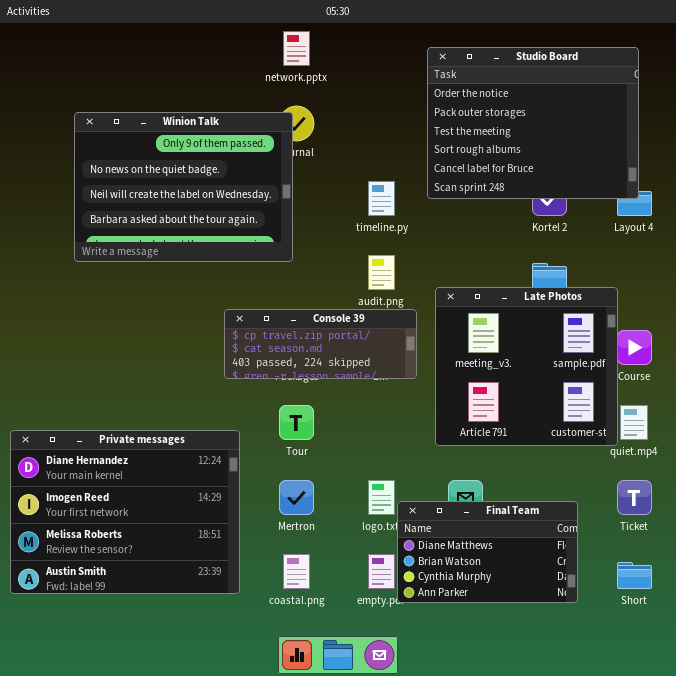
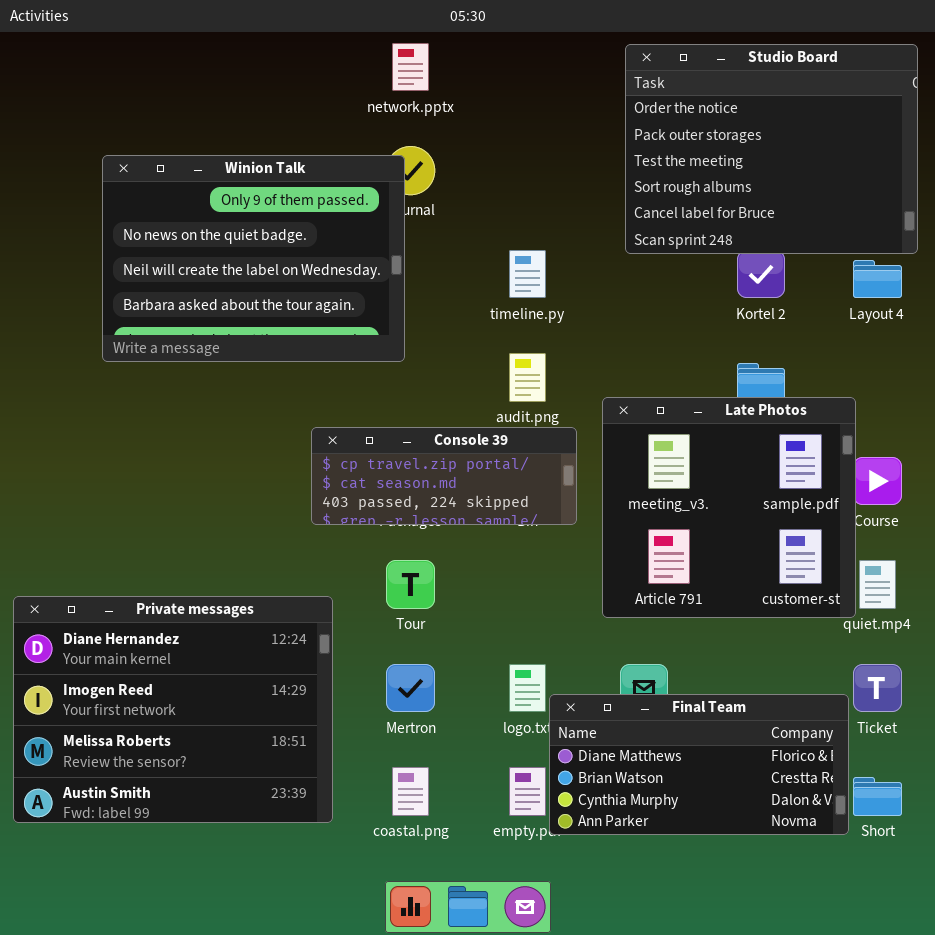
Studio Board: [427,47,639,199] -> [625,44,918,254], moved
Final Team: [397,501,578,603] -> [549,694,849,835], resized

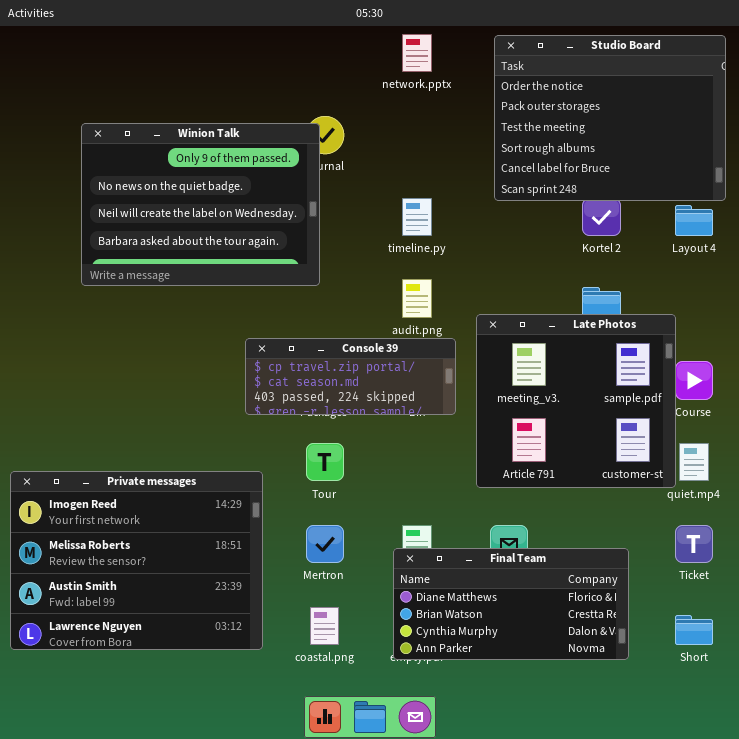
network.pptx: [392,43,429,91] -> [402,34,432,72], moved
Private messages: [13,596,333,823] -> [10,471,263,650], scrolled down 1 row
Final Team: [549,694,849,835] -> [393,548,629,660], moved

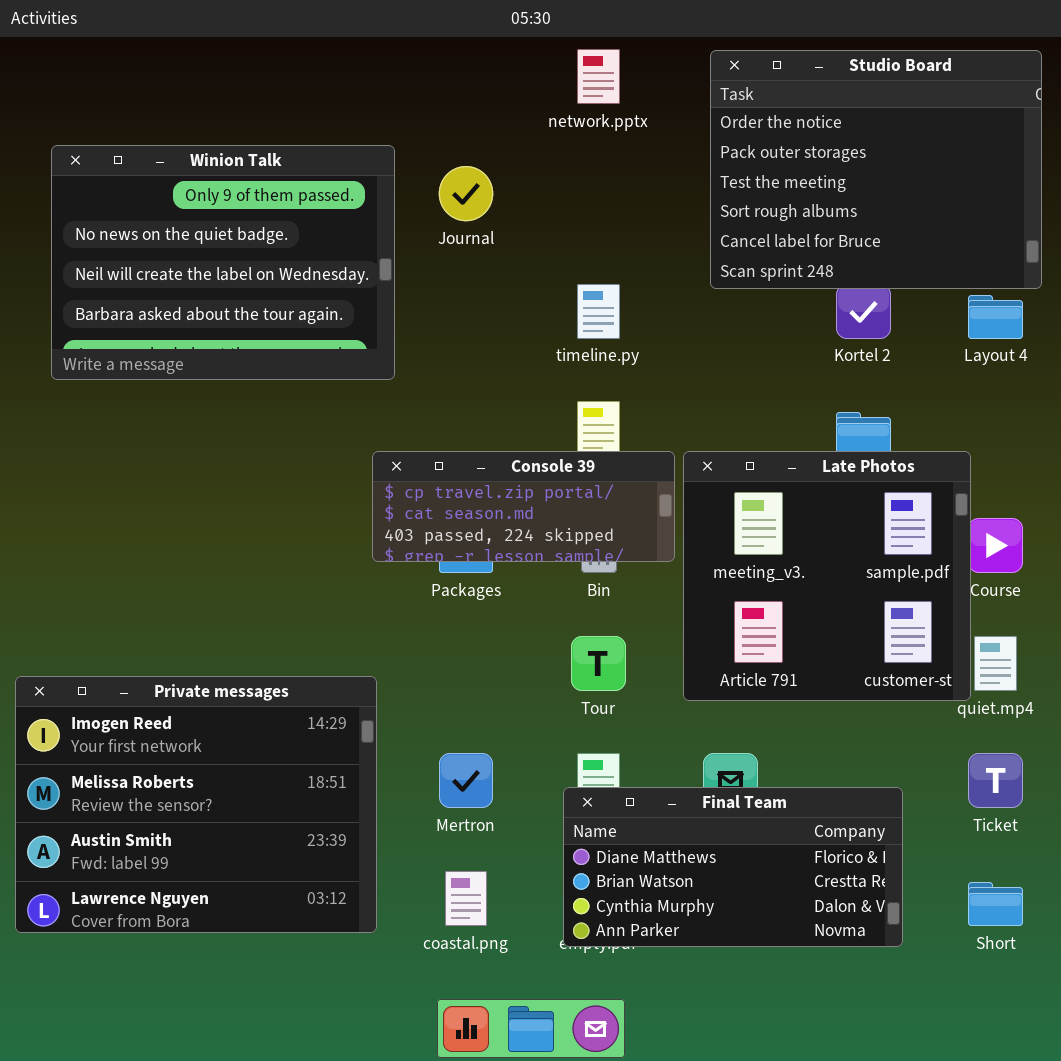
Winion Talk: [81,123,320,286] -> [51,145,395,380], moved
Console 39: [245,338,456,415] -> [372,451,675,562], moved
Tour: [306,443,344,481] -> [571,636,626,691], moved

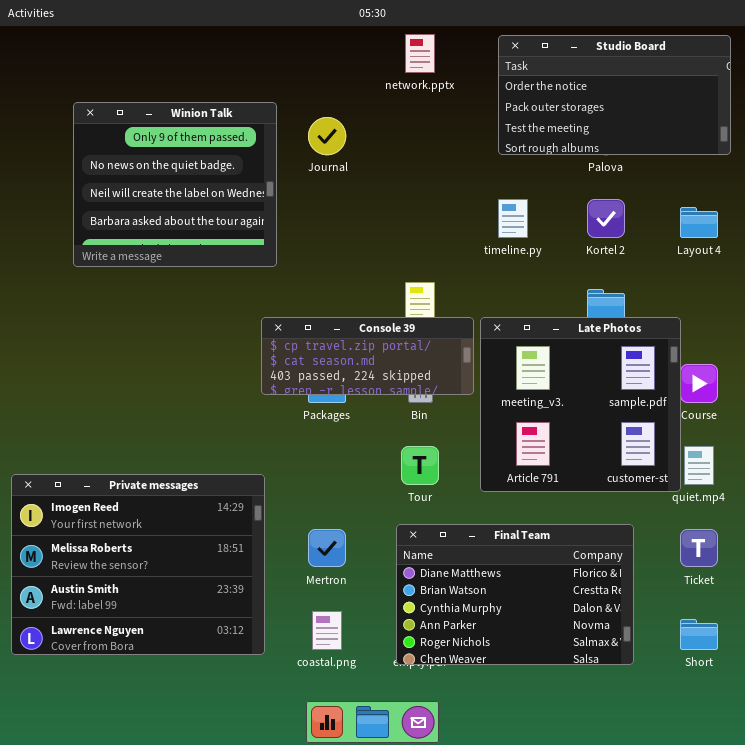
Studio Board: [710,50,1042,289] -> [498,35,731,155], resized
Winion Talk: [51,145,395,380] -> [73,102,277,267], resized
timeline.py: [577,284,620,339] -> [498,199,528,238], moved
Final Team: [563,787,903,947] -> [396,524,634,665], resized

